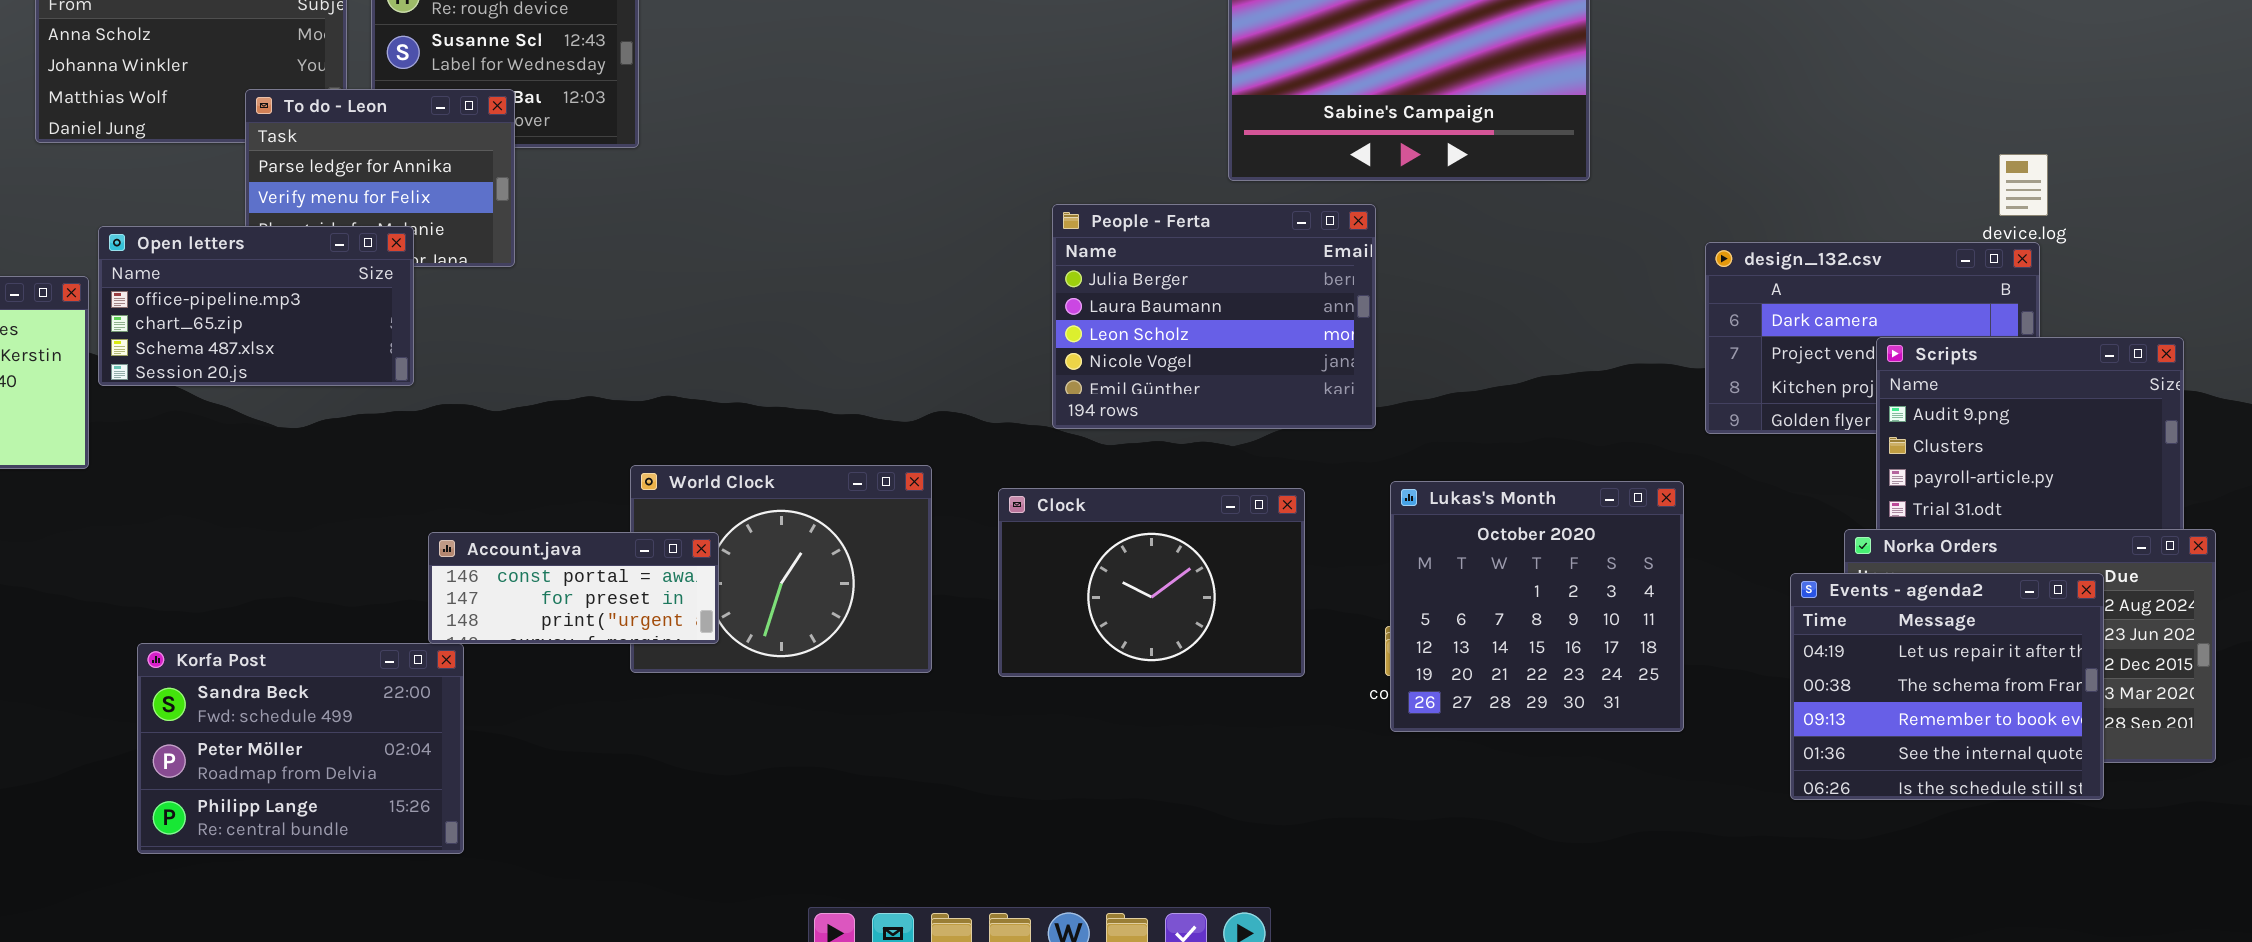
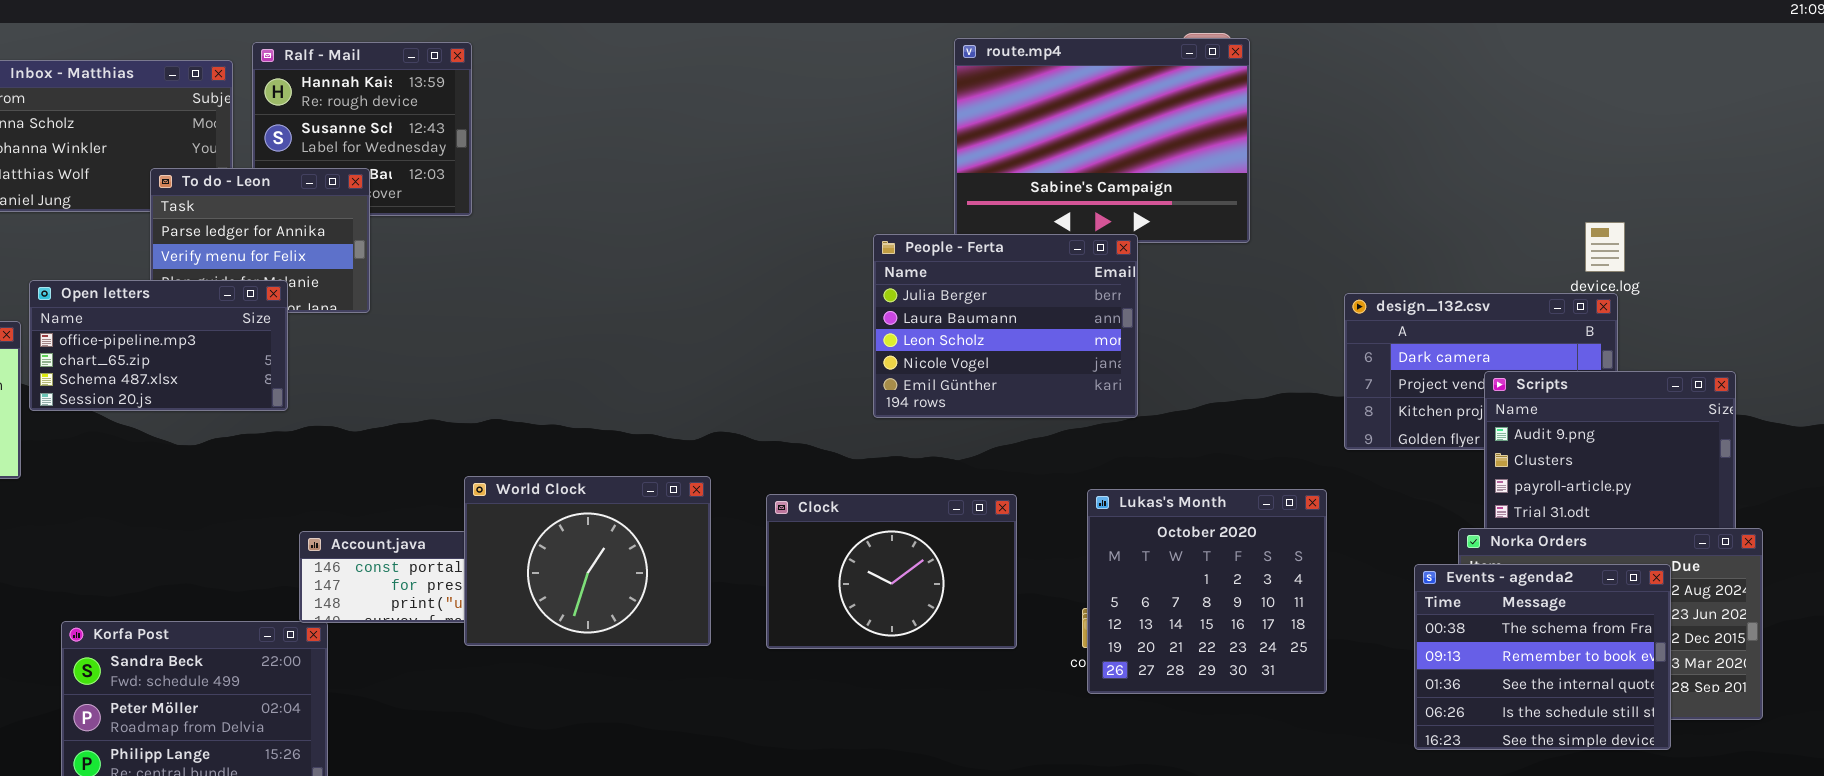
People - Ferta: [1052,204,1376,429] -> [873,234,1138,418], moved
World Clock: [630,465,932,673] -> [464,476,711,646], raised
Events - agenda2: [1790,573,2104,800] -> [1414,564,1671,750], scrolled down 1 row

